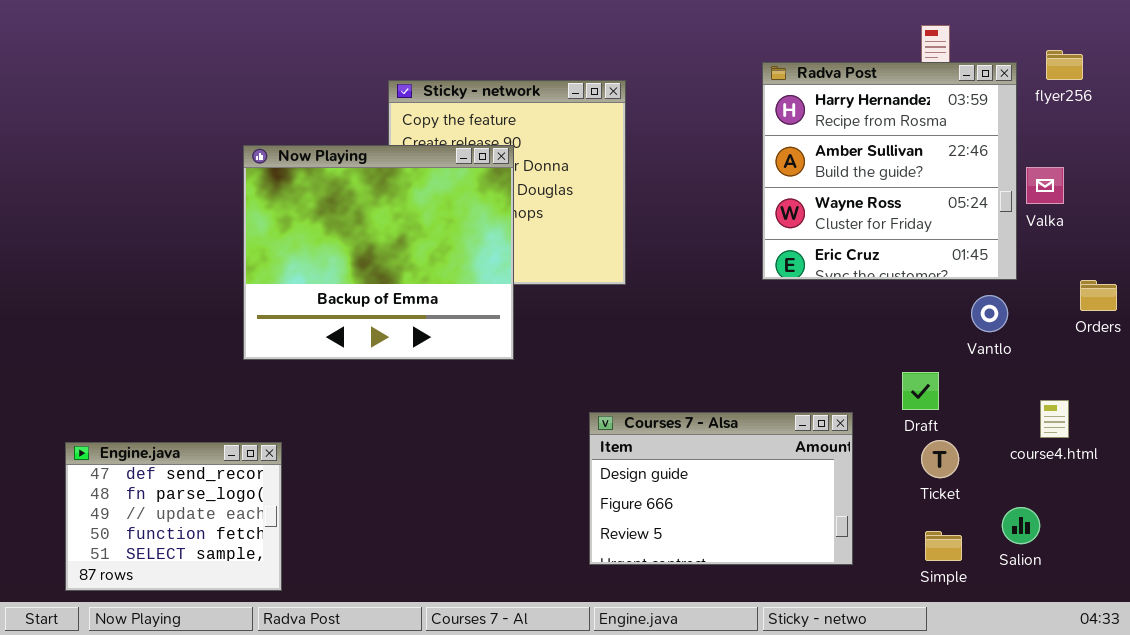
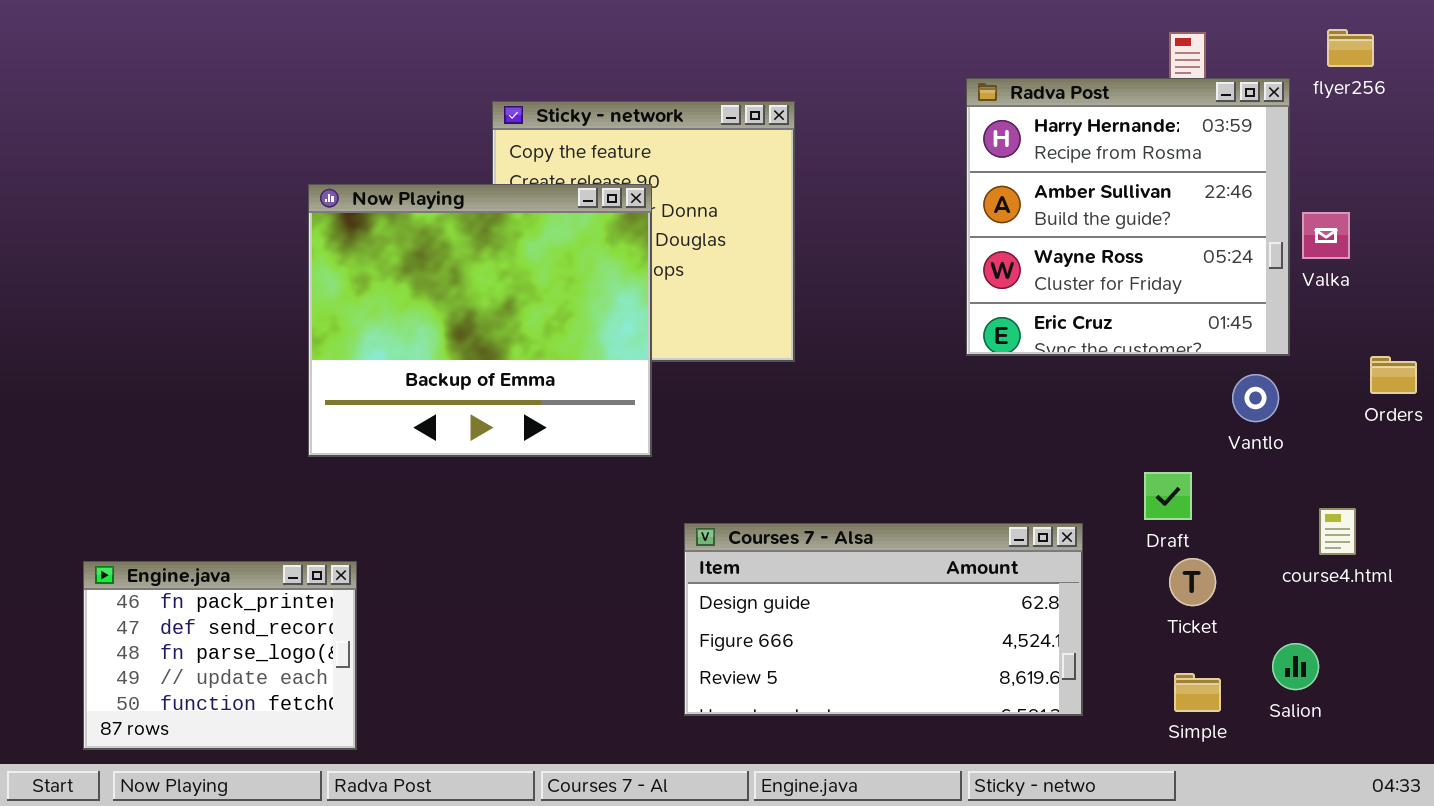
flyer256: [1046,50,1083,80] -> [1327,29,1374,67], moved
Courses 7 - Alsa: [589,412,853,565] -> [684,523,1083,716], resized
Engine.java: [65,442,282,591] -> [83,561,357,750], scrolled up 1 row

